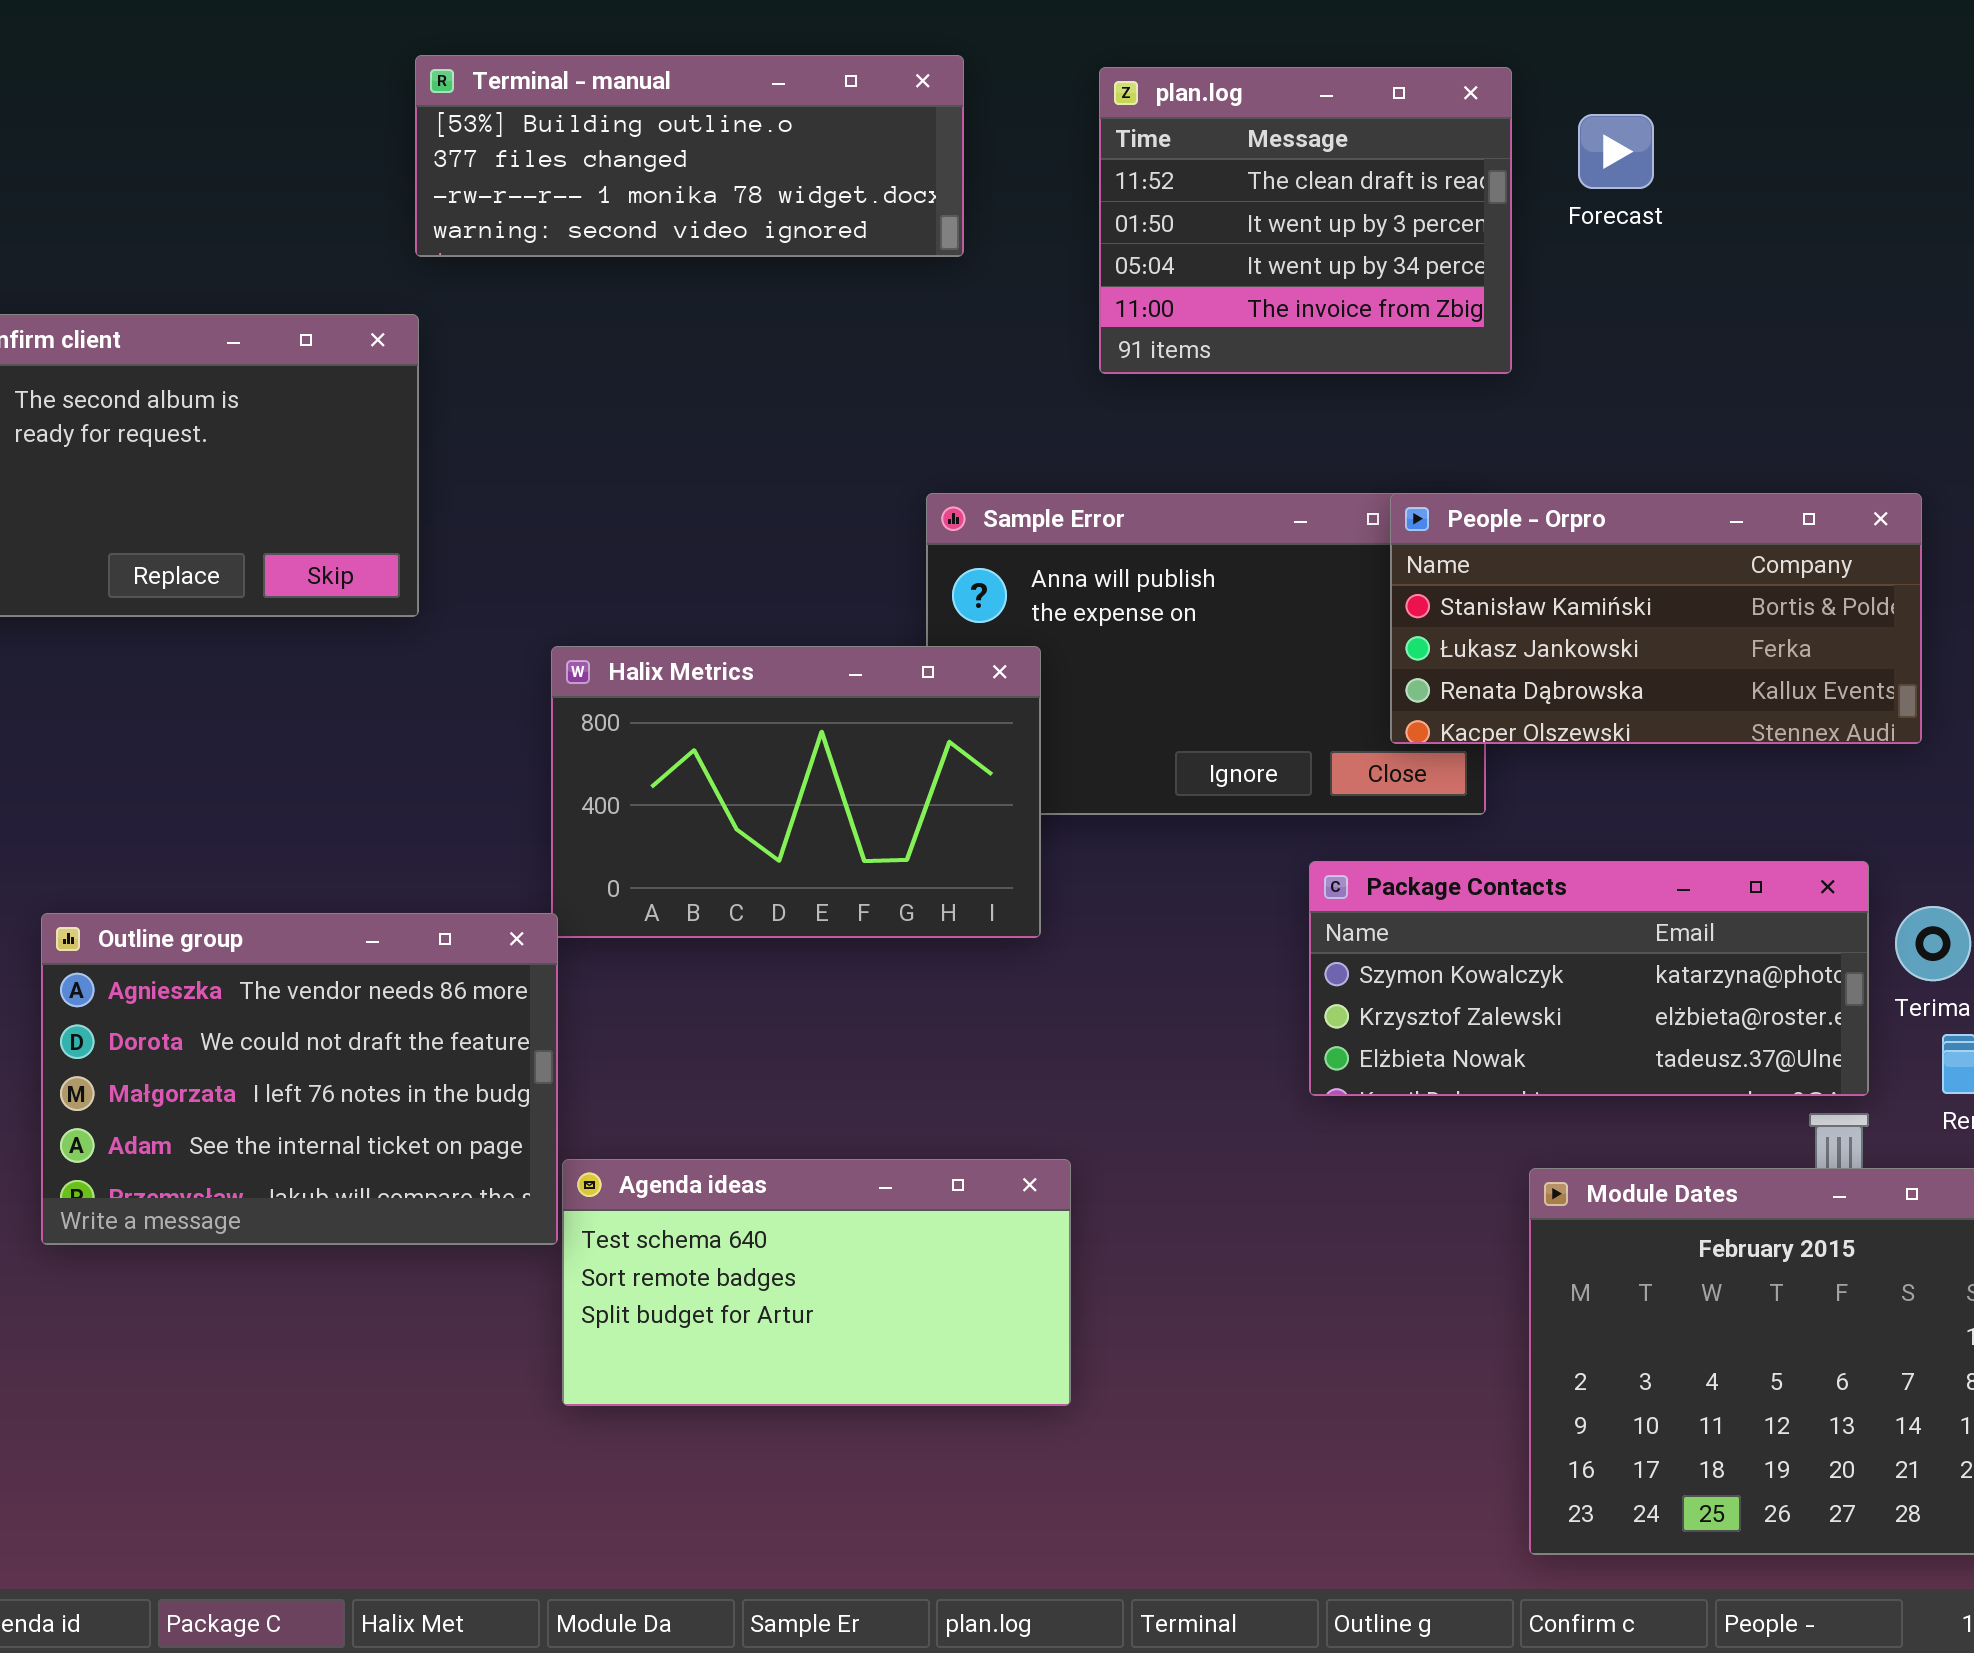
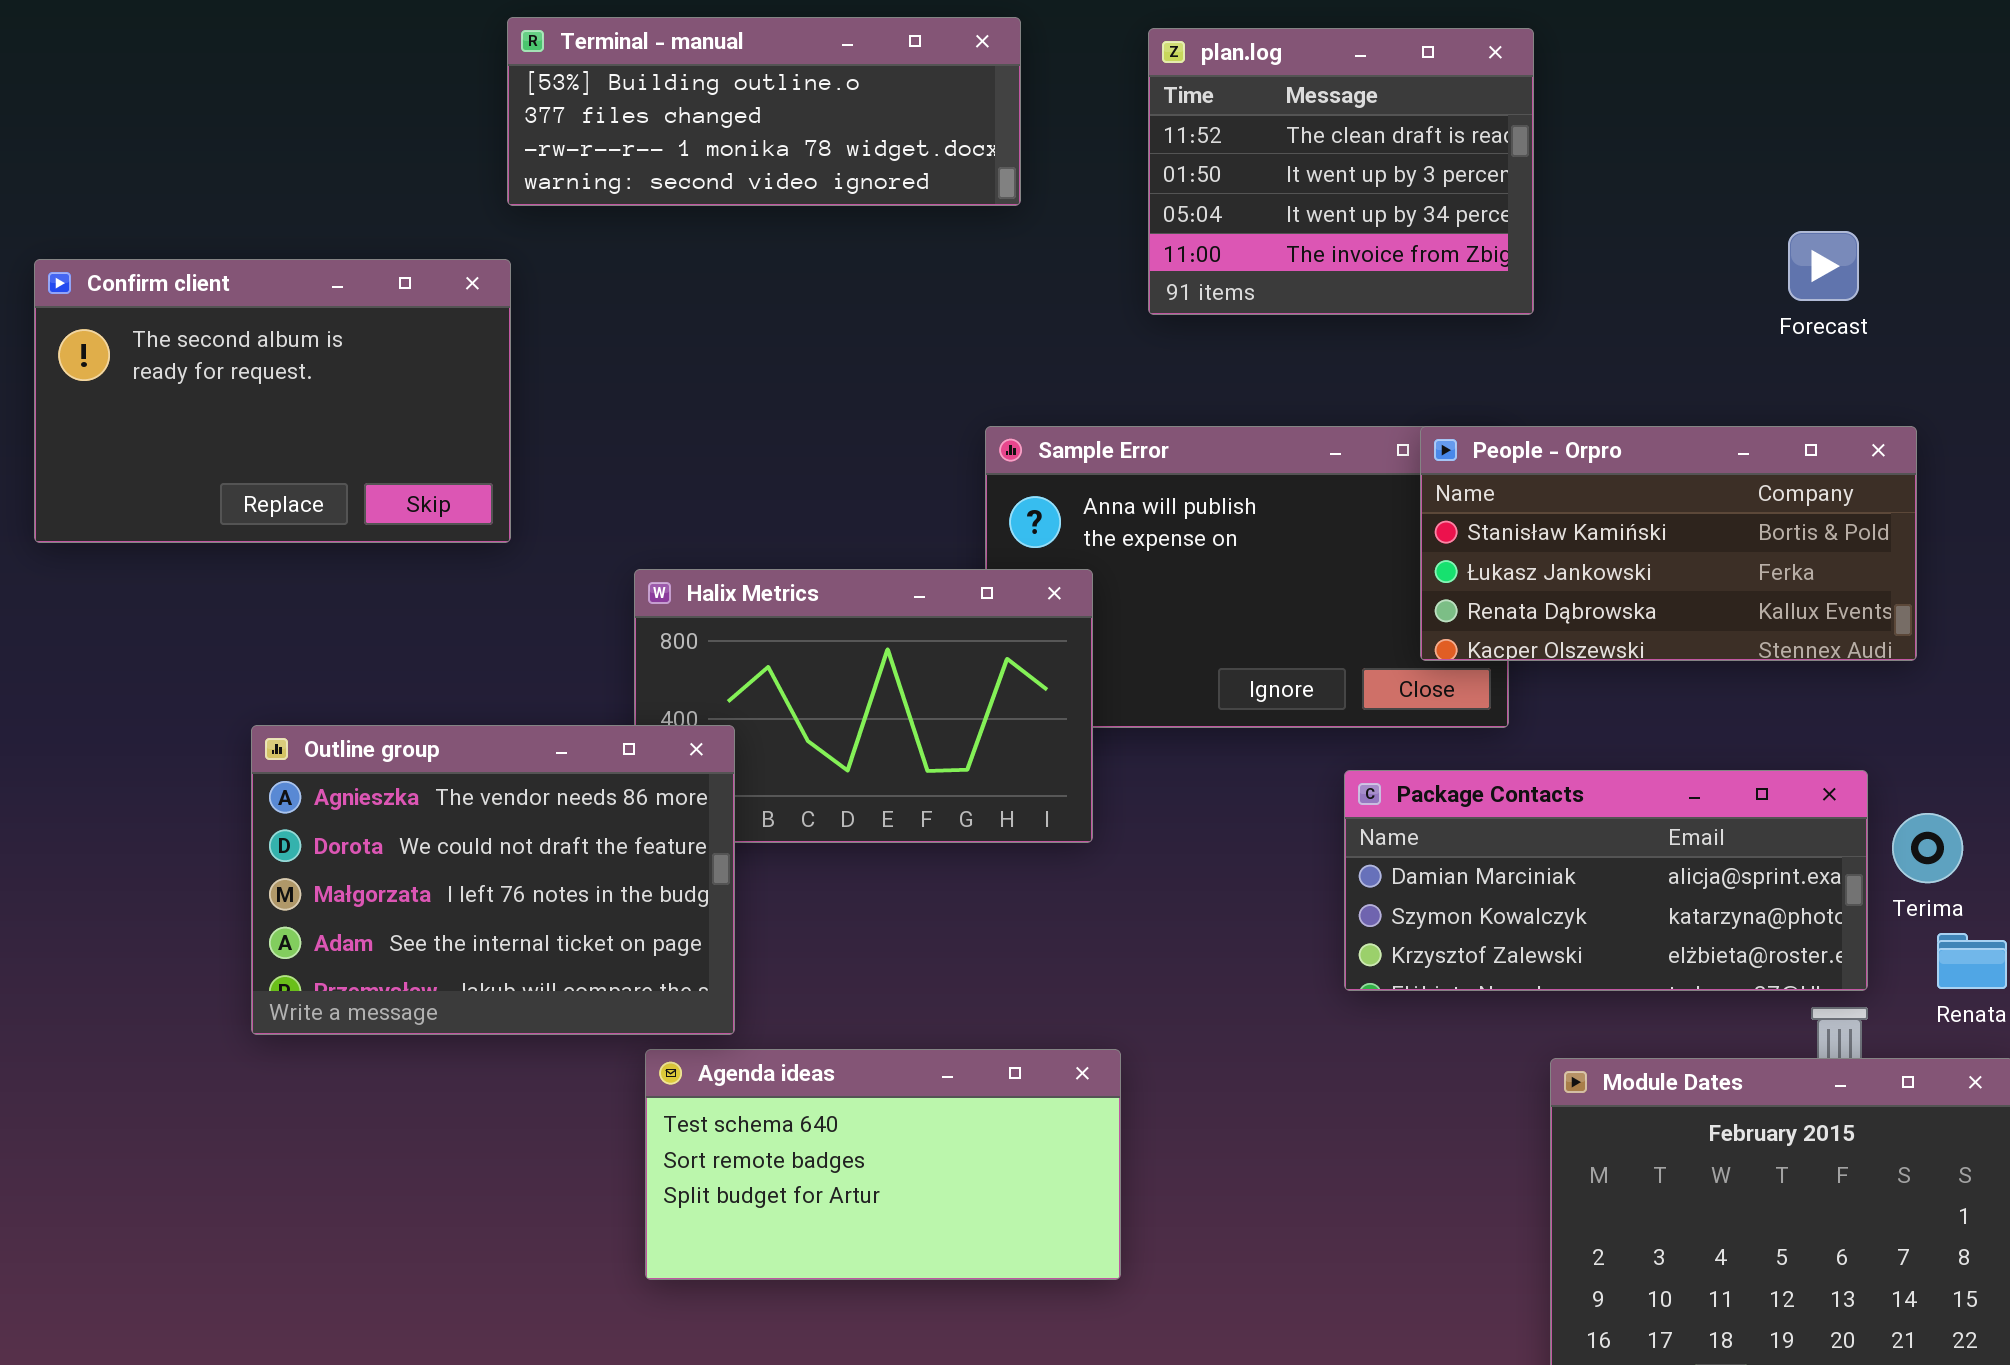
Forecast: [1578,114,1654,189] -> [1788,231,1859,301], moved
Package Contacts: [1309,861,1869,1096] -> [1344,770,1868,991], scrolled up 1 row
Outline group: [41,913,558,1245] -> [251,725,735,1035], moved

